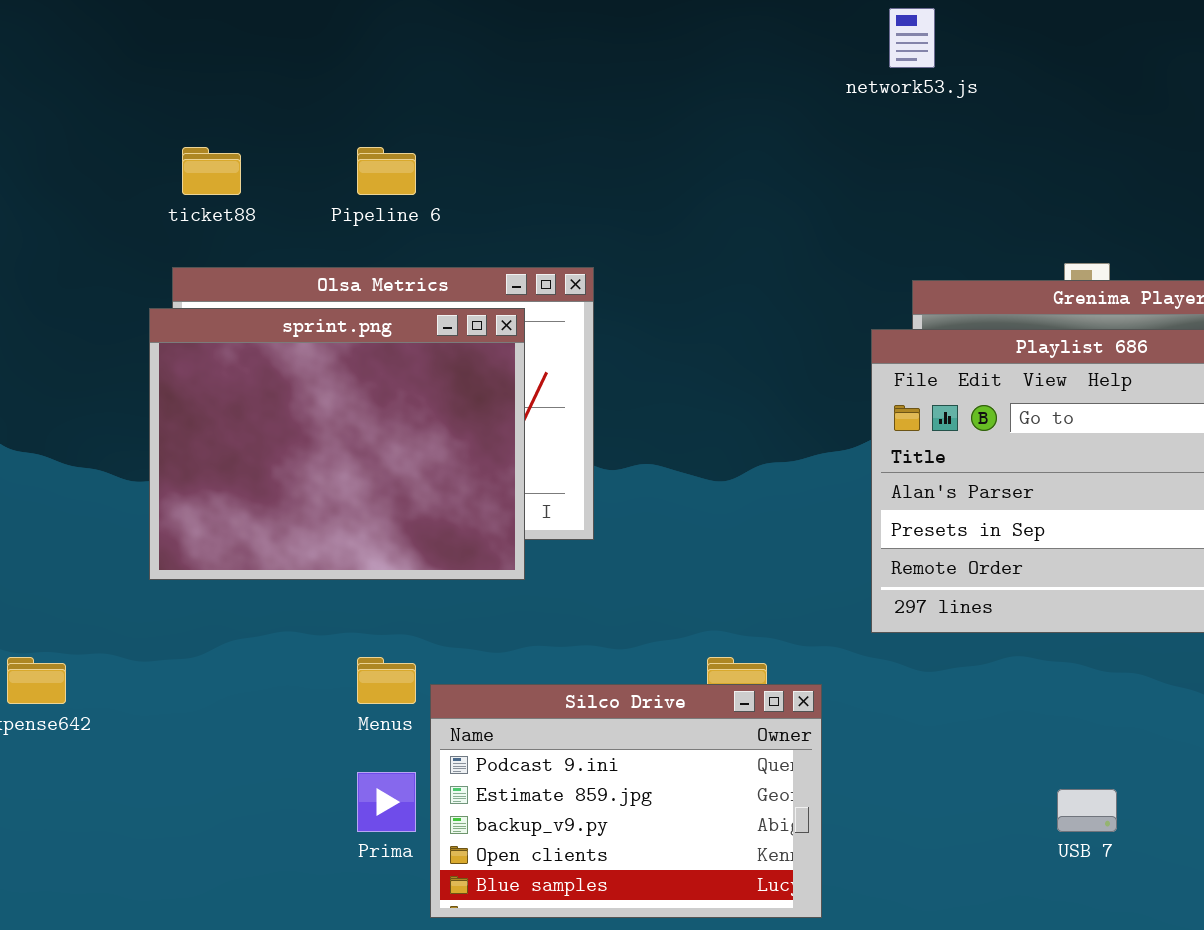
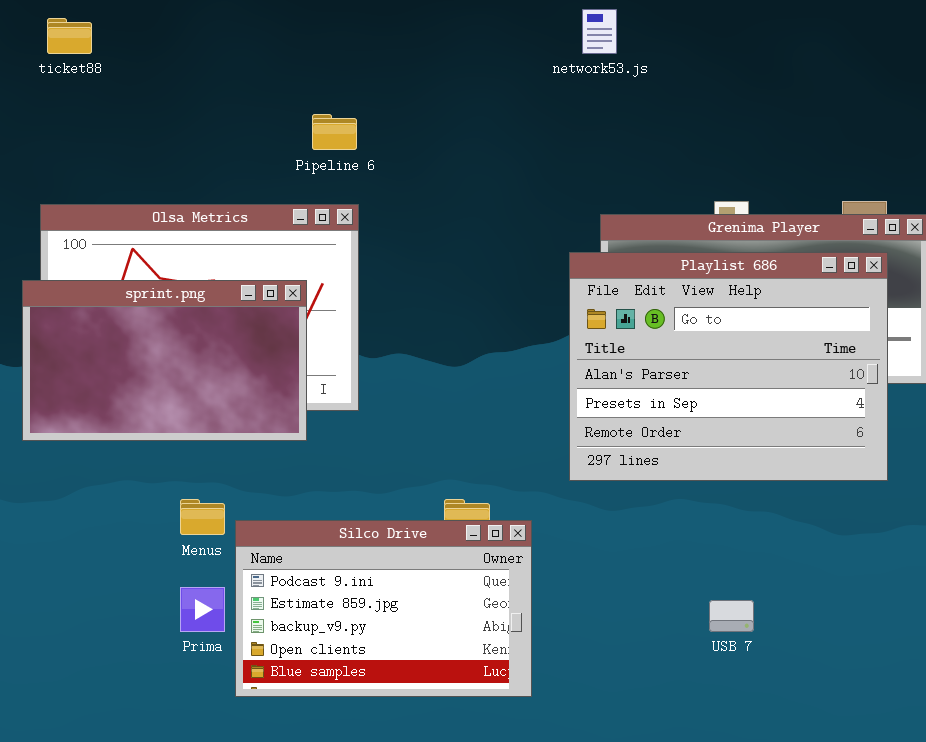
ticket88: [182,147,241,195] -> [47,18,92,54], moved
Pipeline 6: [357,147,416,195] -> [312,114,357,150], moved
sprint.png: [149,308,525,580] -> [22,280,307,441], resized

